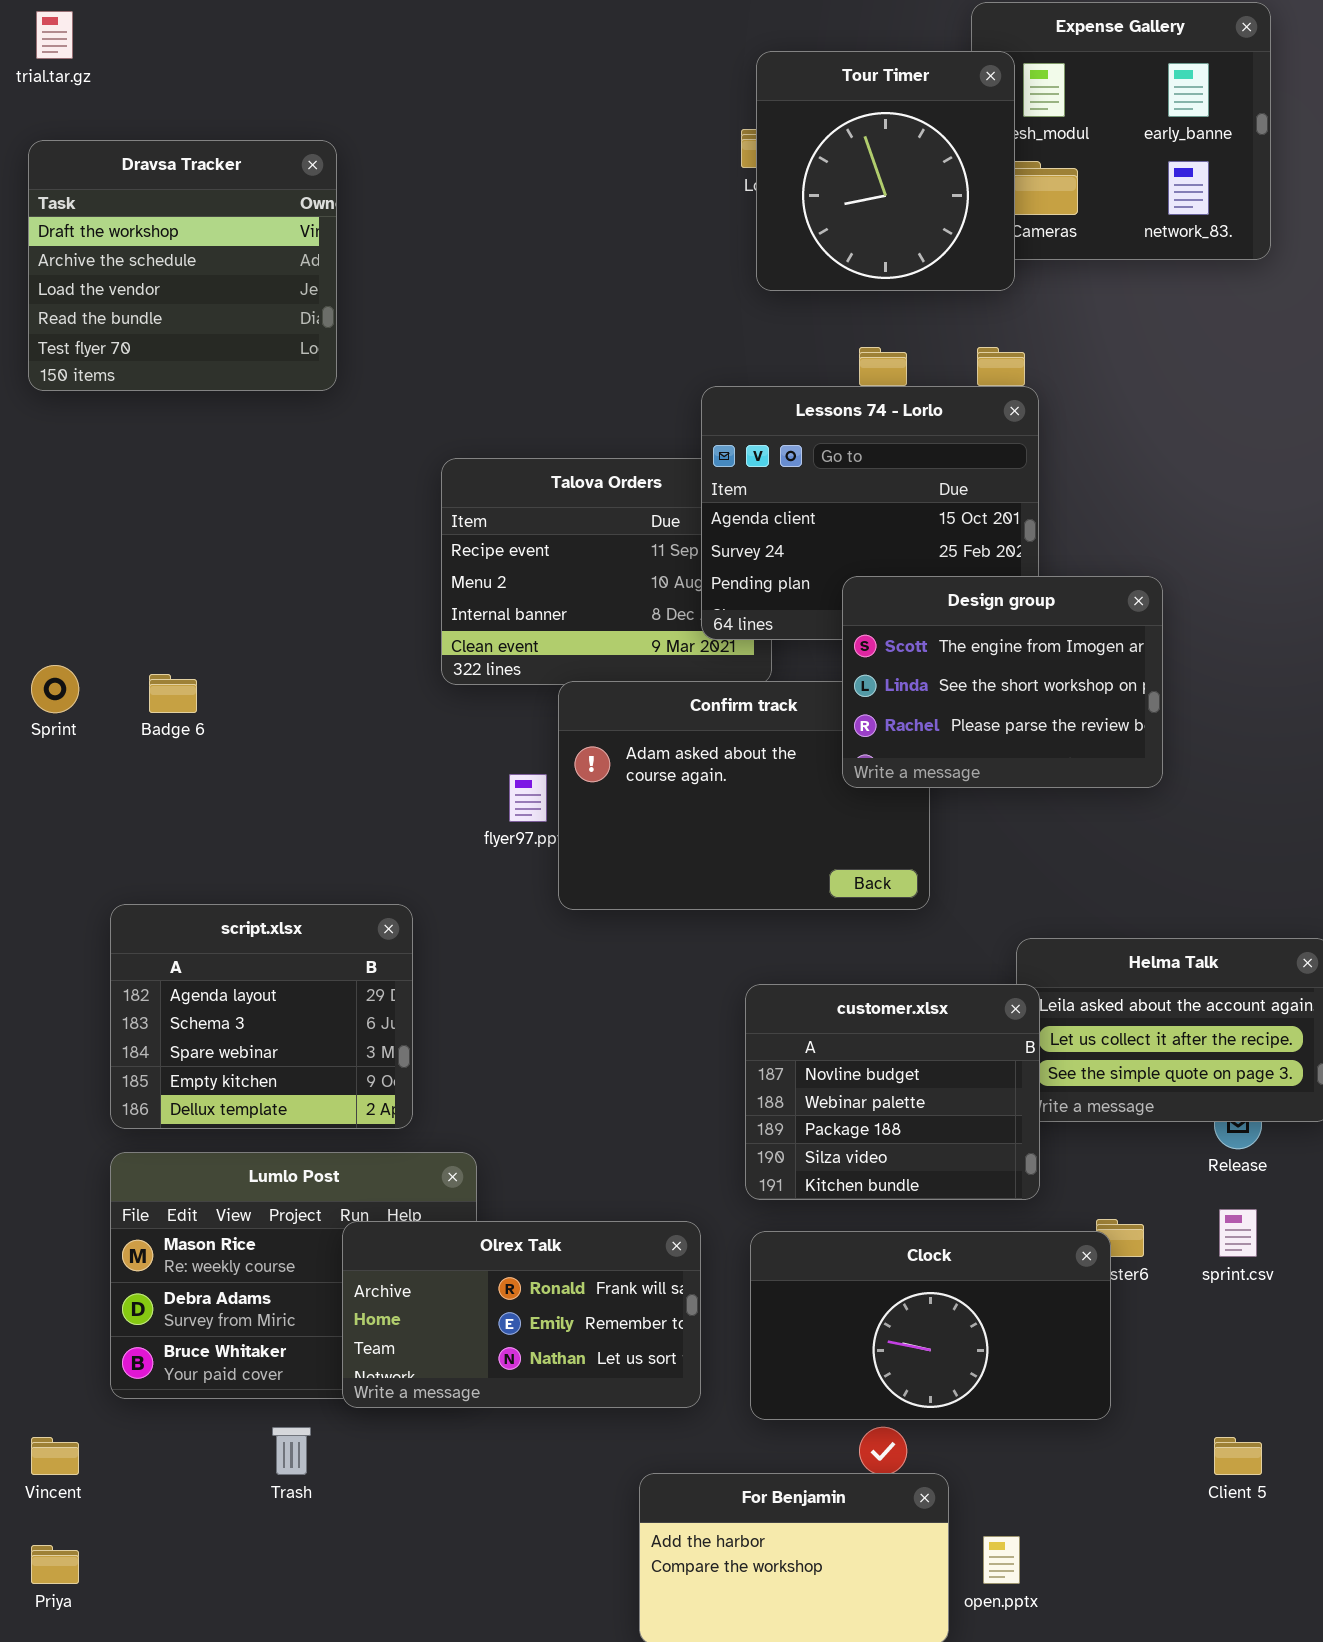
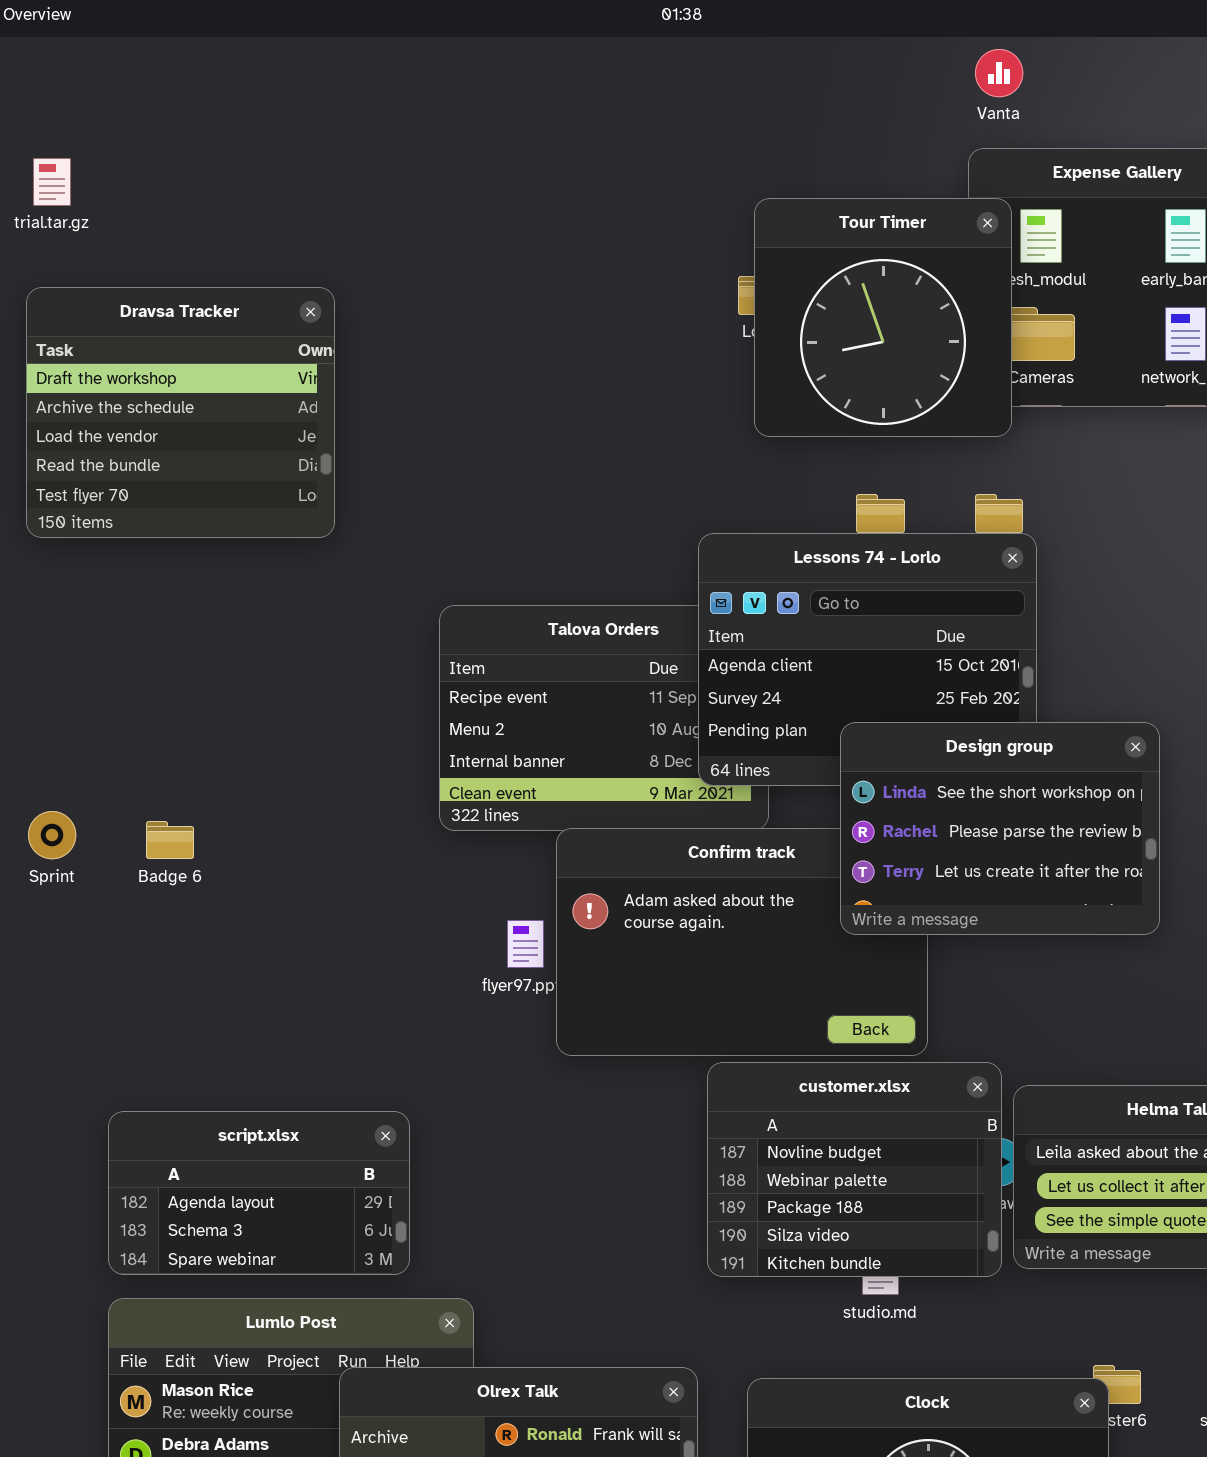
Design group: [842,576,1163,788] -> [840,722,1160,935], scrolled down 1 row
script.xlsx: [110,904,413,1129] -> [108,1111,410,1275], resized
customer.xlsx: [745,984,1040,1200] -> [707,1062,1002,1277], moved

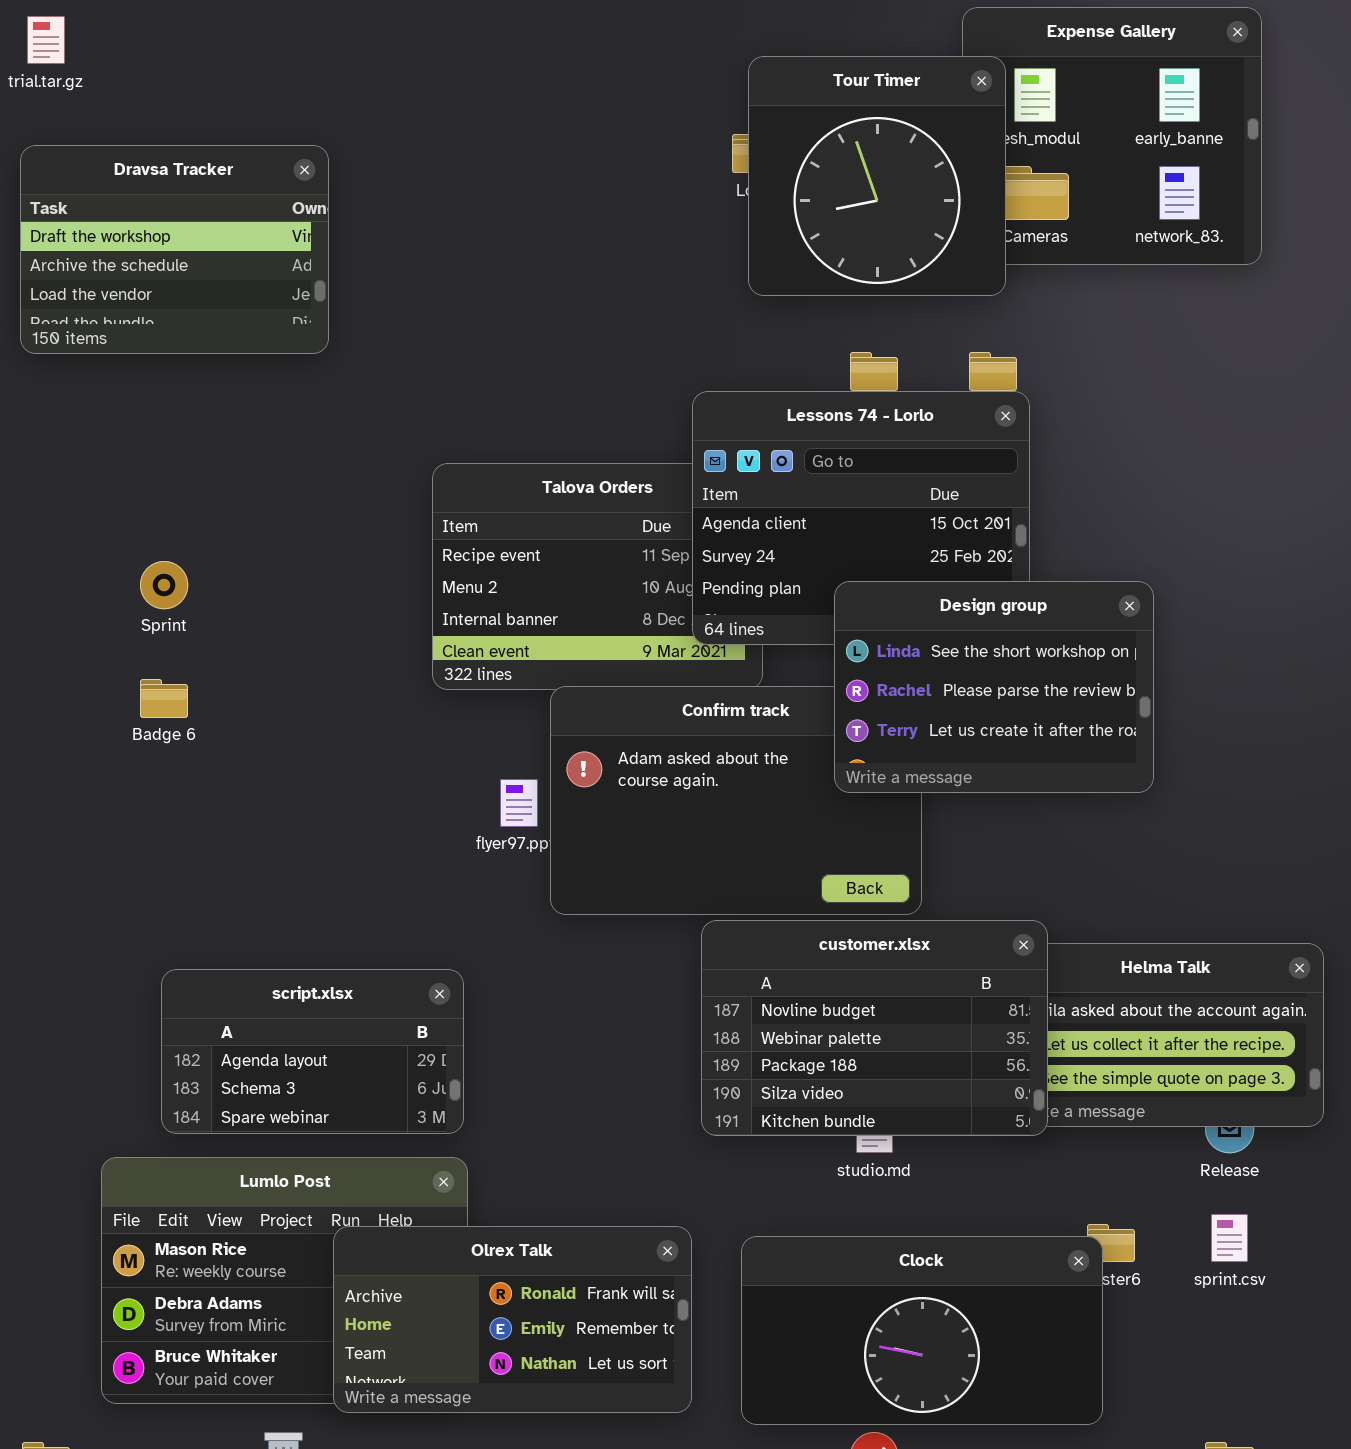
Dravsa Tracker: [26,287,335,538] -> [20,145,329,354], resized
Sprint: [28,811,76,859] -> [140,561,188,609], moved
customer.xlsx: [707,1062,1002,1277] -> [701,920,1048,1136], resized
script.xlsx: [108,1111,410,1275] -> [161,969,464,1134], moved

